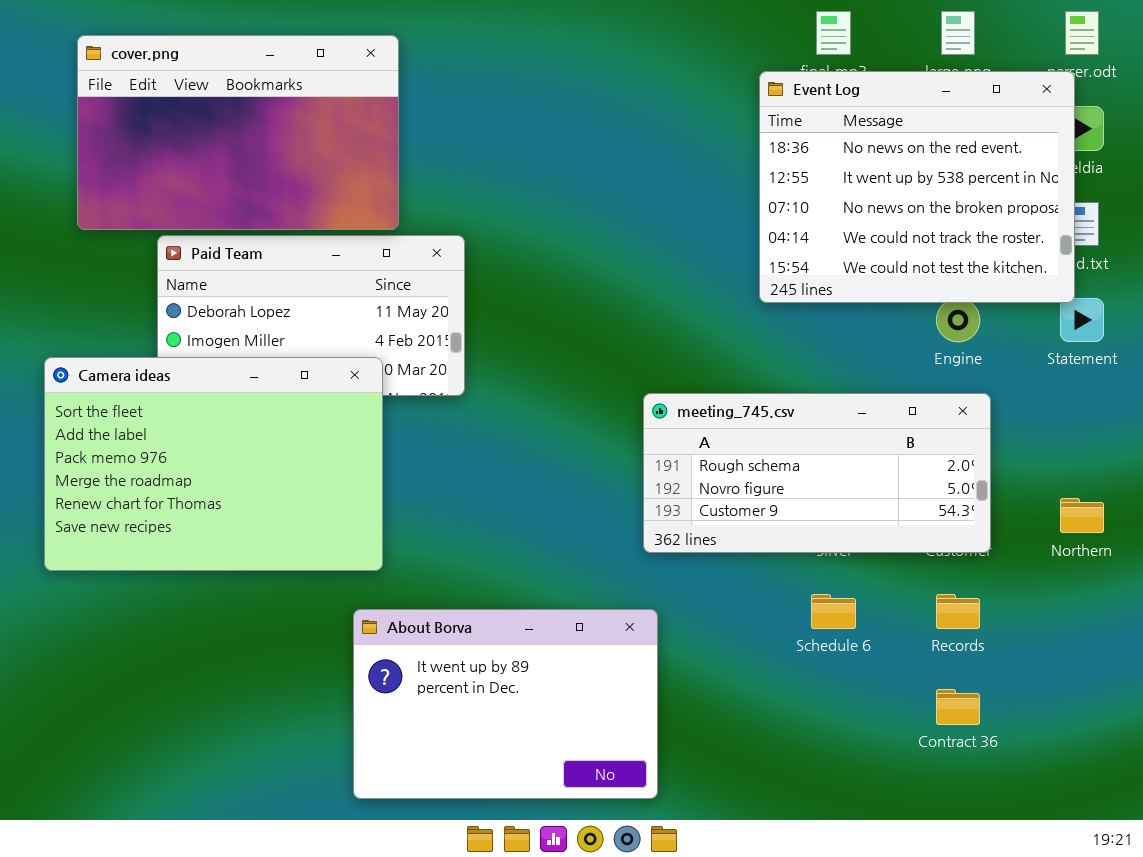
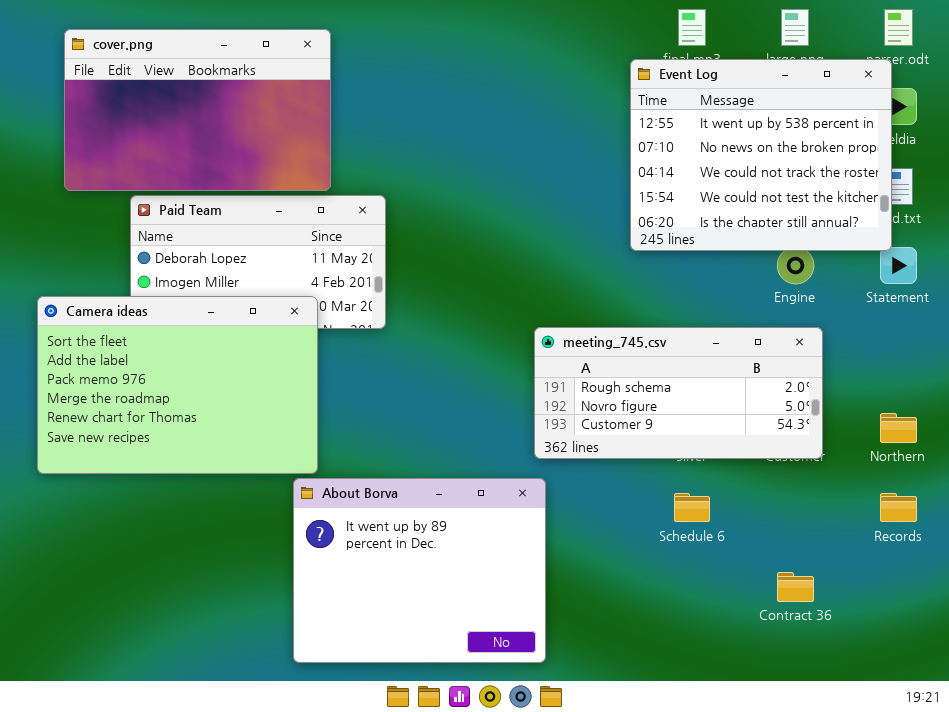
Event Log: [759,71,1075,303] -> [630,59,892,251], scrolled down 1 row
Records: [936,594,980,629] -> [880,493,917,522], moved
About Borva: [353,609,658,799] -> [293,478,546,663], resized

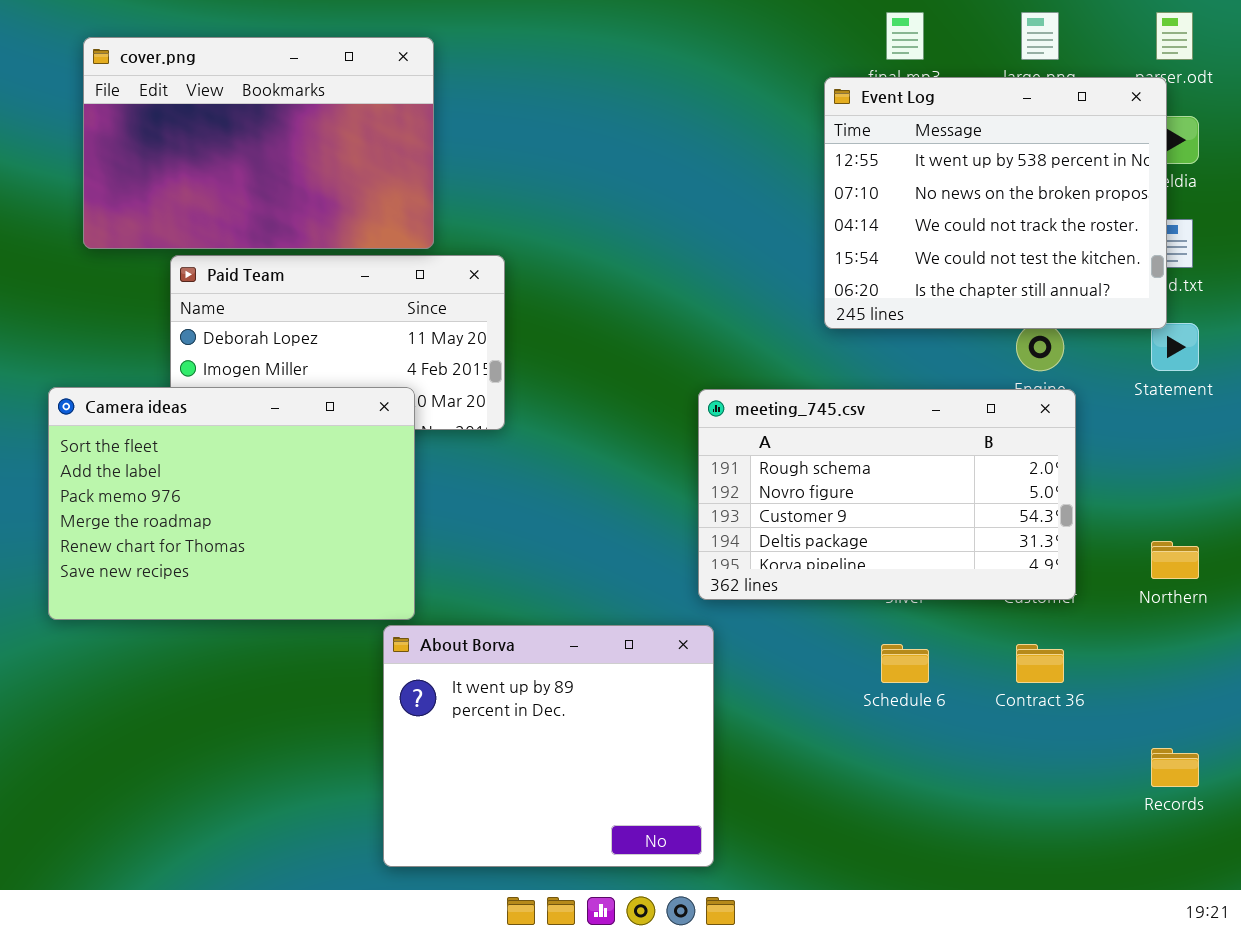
meeting_745.csv: [534,327,823,459] -> [698,389,1076,600], resized
Records: [880,493,917,522] -> [1151,748,1199,787], moved
Contract 36: [777,572,814,602] -> [1016,644,1064,683], moved

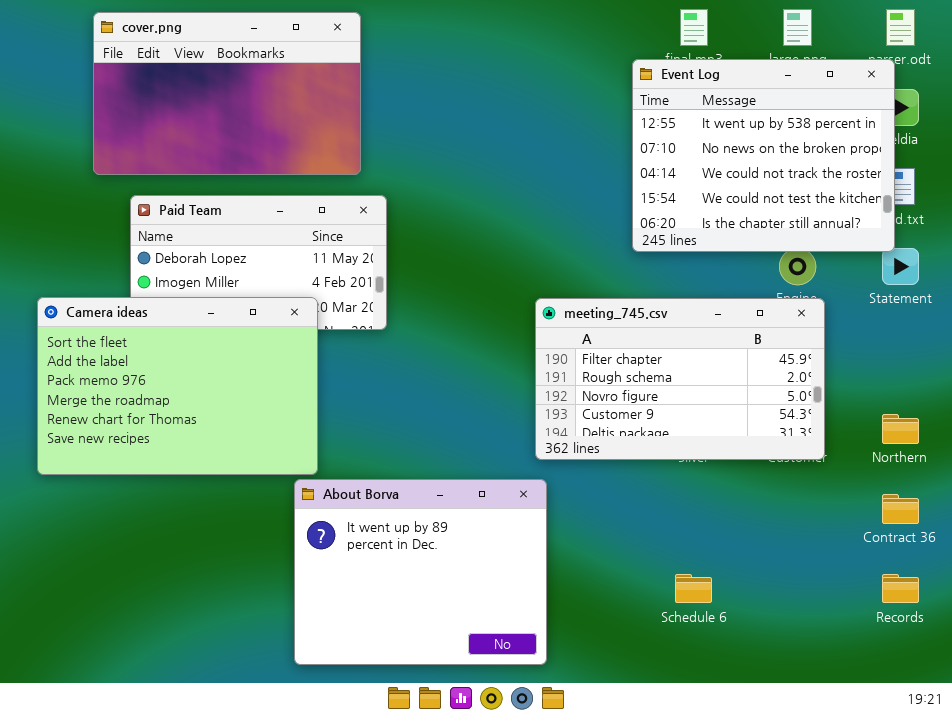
cover.png: [83,37,434,249] -> [93,12,361,175], moved
meeting_745.csv: [698,389,1076,600] -> [535,298,825,460], scrolled up 1 row
Schedule 6: [881,644,929,683] -> [675,574,712,603], moved
Contract 36: [1016,644,1064,683] -> [882,494,919,524], moved

